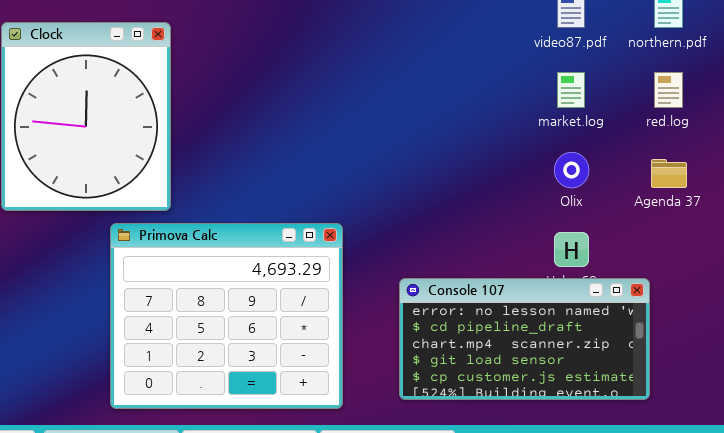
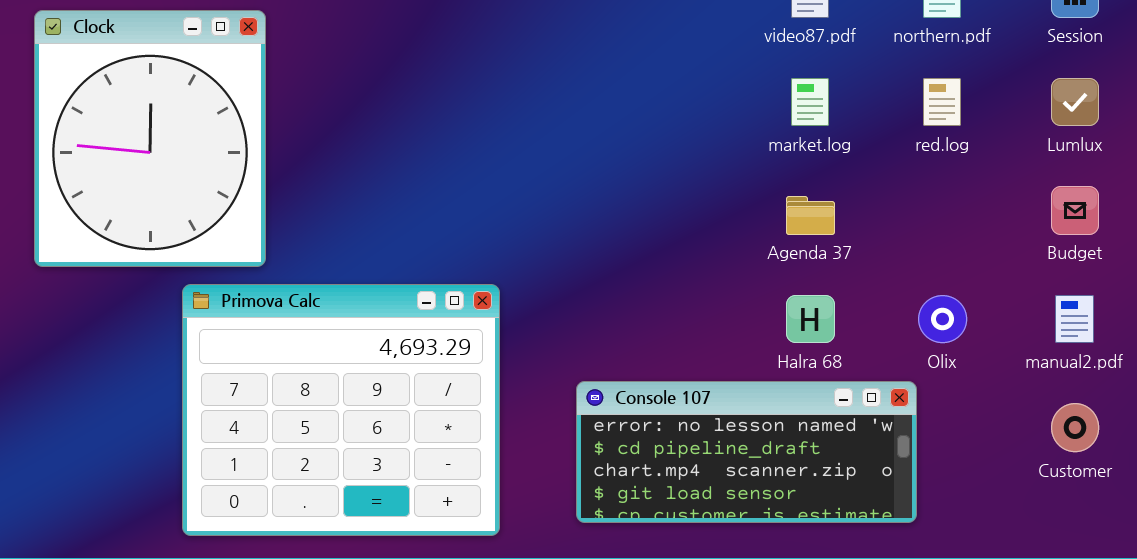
Olix: [554,152,589,188] -> [918,295,967,343], moved
Agenda 37: [651,159,687,188] -> [786,196,835,235], moved
Console 107: [399,278,650,400] -> [576,381,917,523], resized

